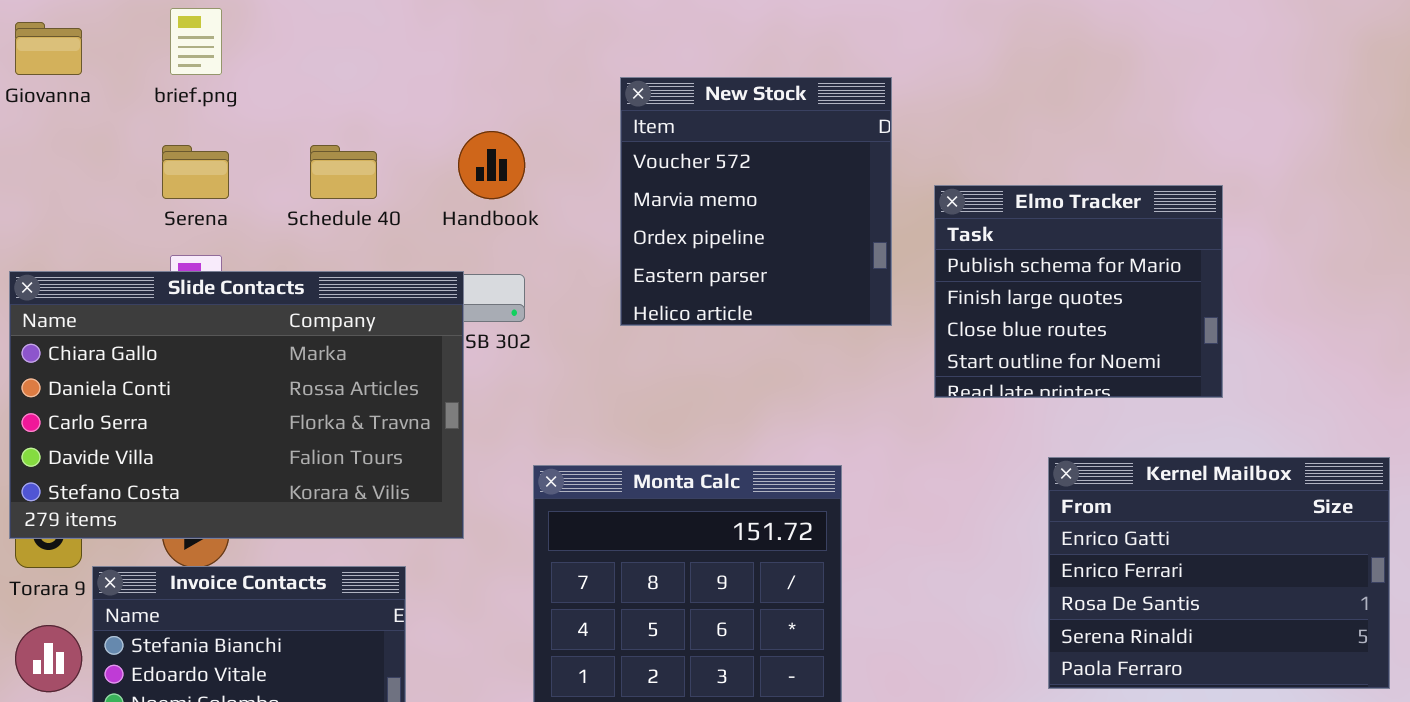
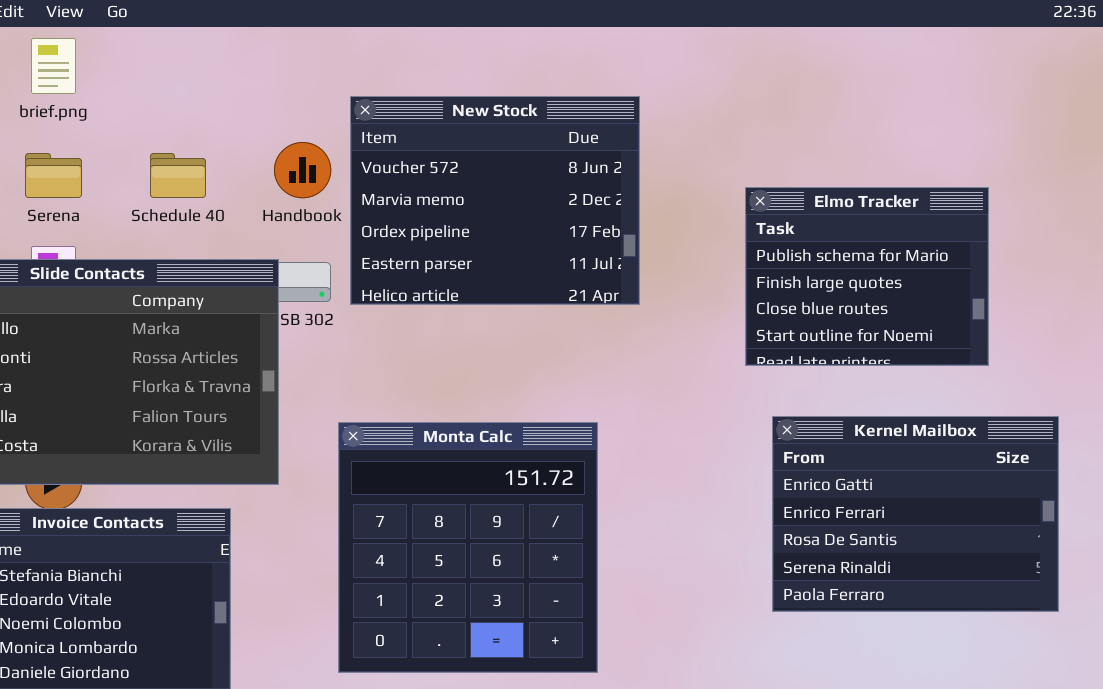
New Stock: [620,77,892,326] -> [350,96,640,305], resized
Elmo Tracker: [934,185,1223,398] -> [745,187,989,366], moved

